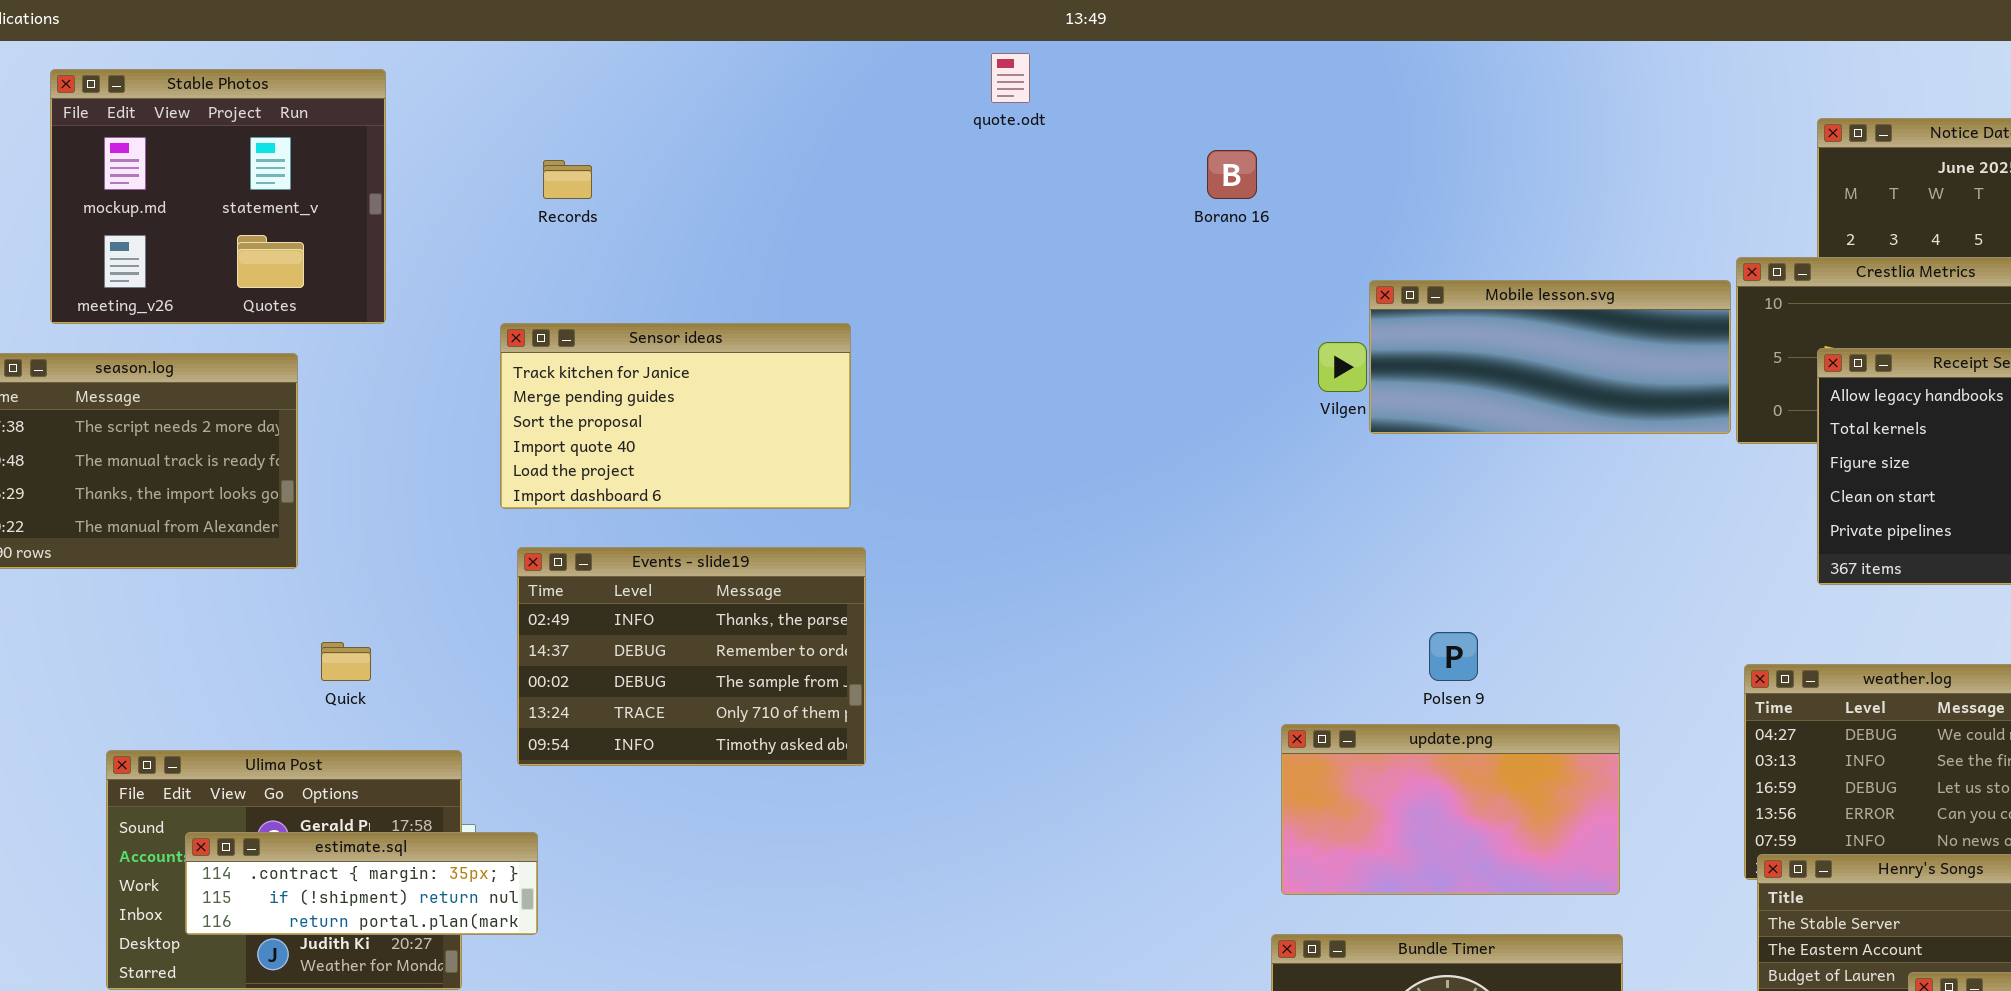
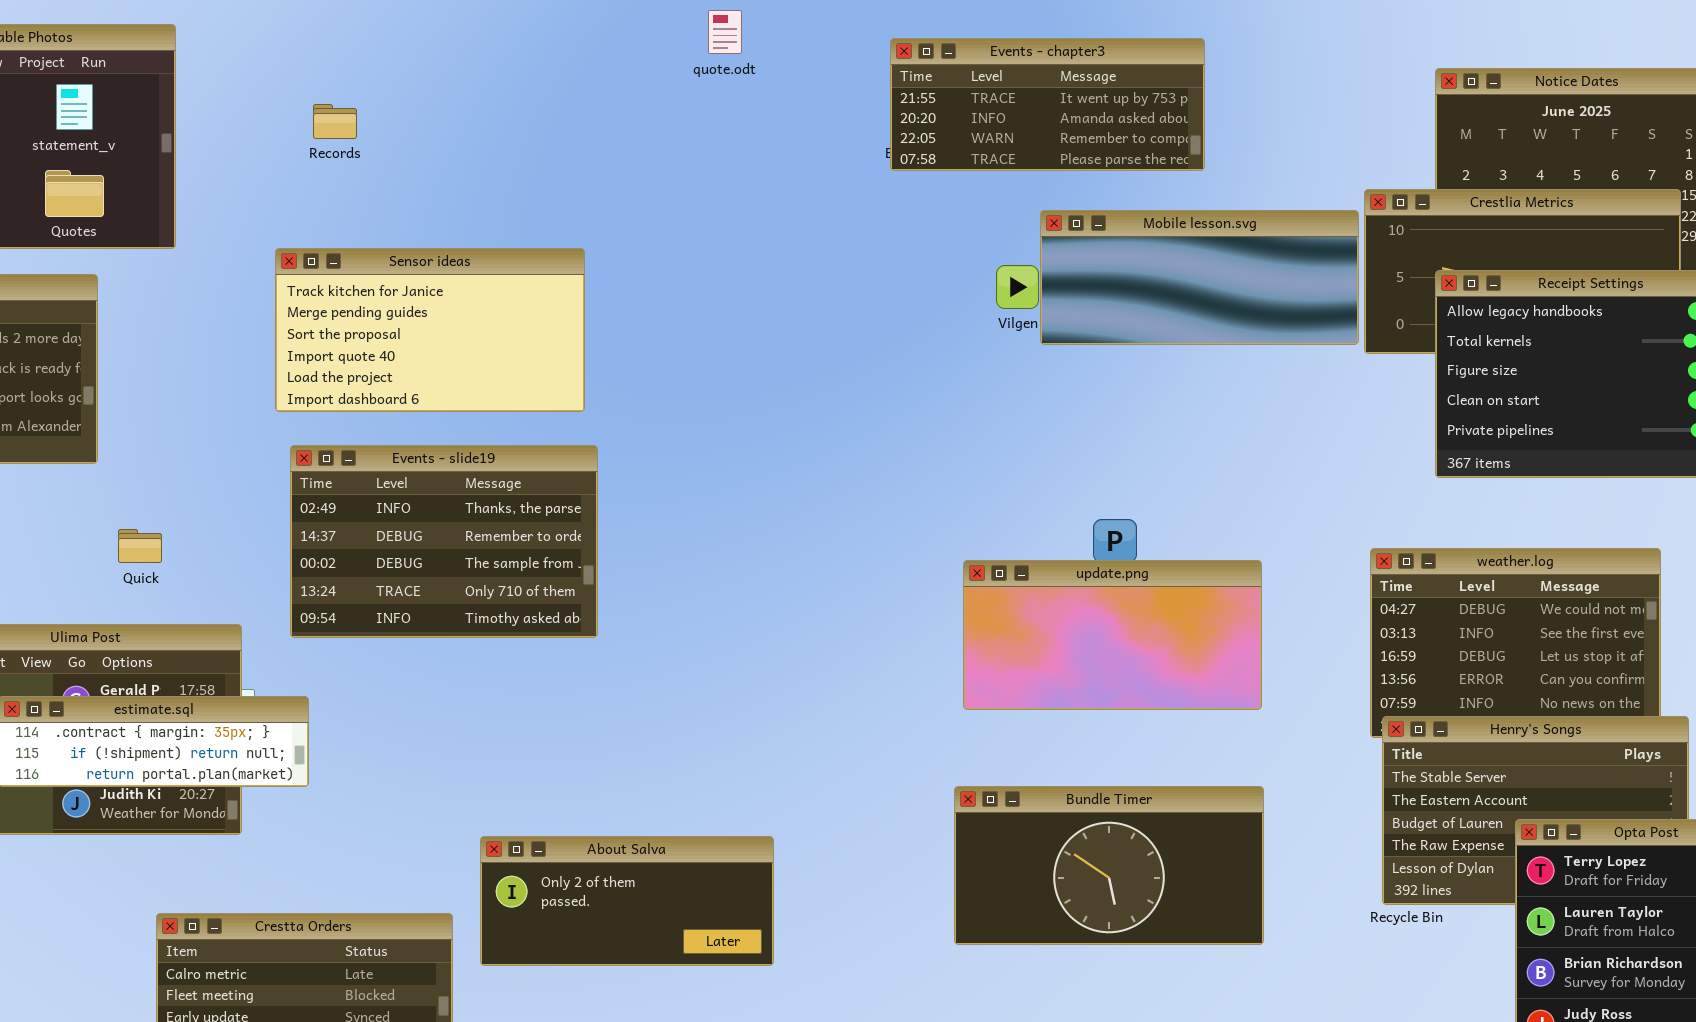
Events - chapter3: none -> [890,38,1205,171], opened
update.png: [1281,724,1620,895] -> [963,560,1262,710], moved

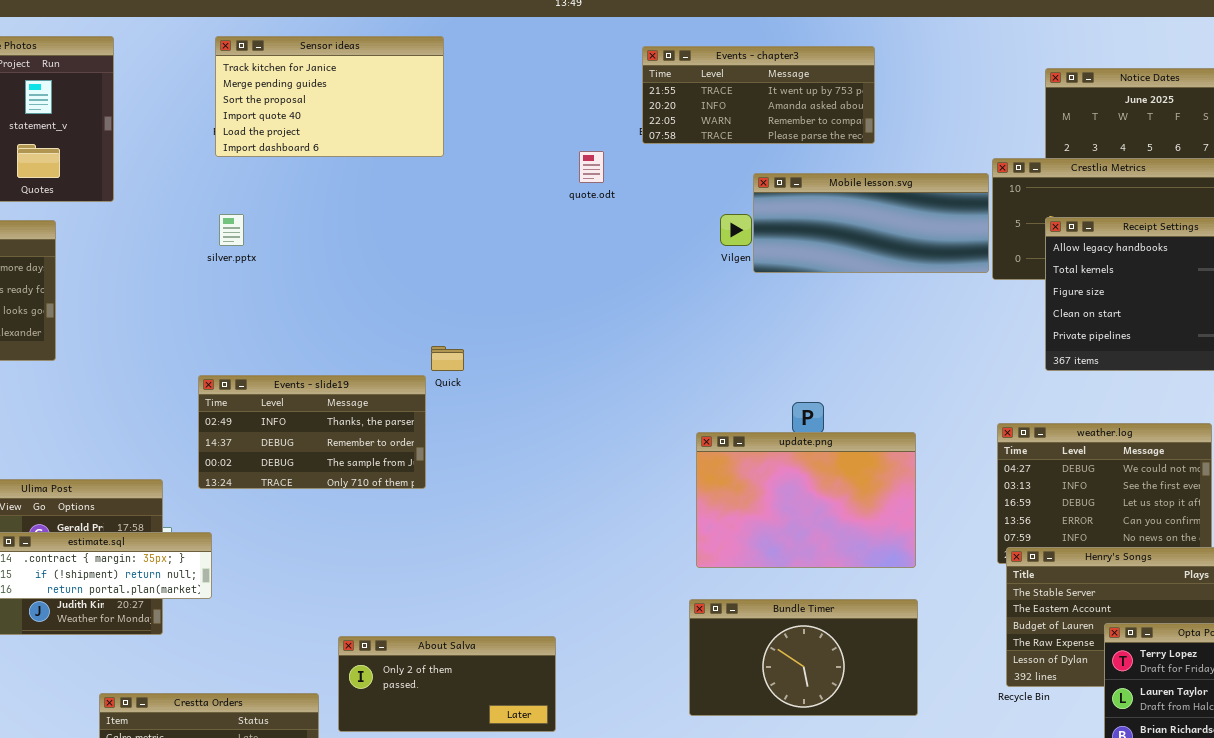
quote.odt: [708,10,742,54] -> [579,151,604,183], moved
Sensor ideas: [275,248,585,412] -> [215,36,444,157], moved
Events - slide19: [290,445,598,638] -> [198,375,426,489], resized
Quick: [118,529,162,563] -> [431,346,464,371], moved
update.png: [963,560,1262,710] -> [696,432,916,568], resized

